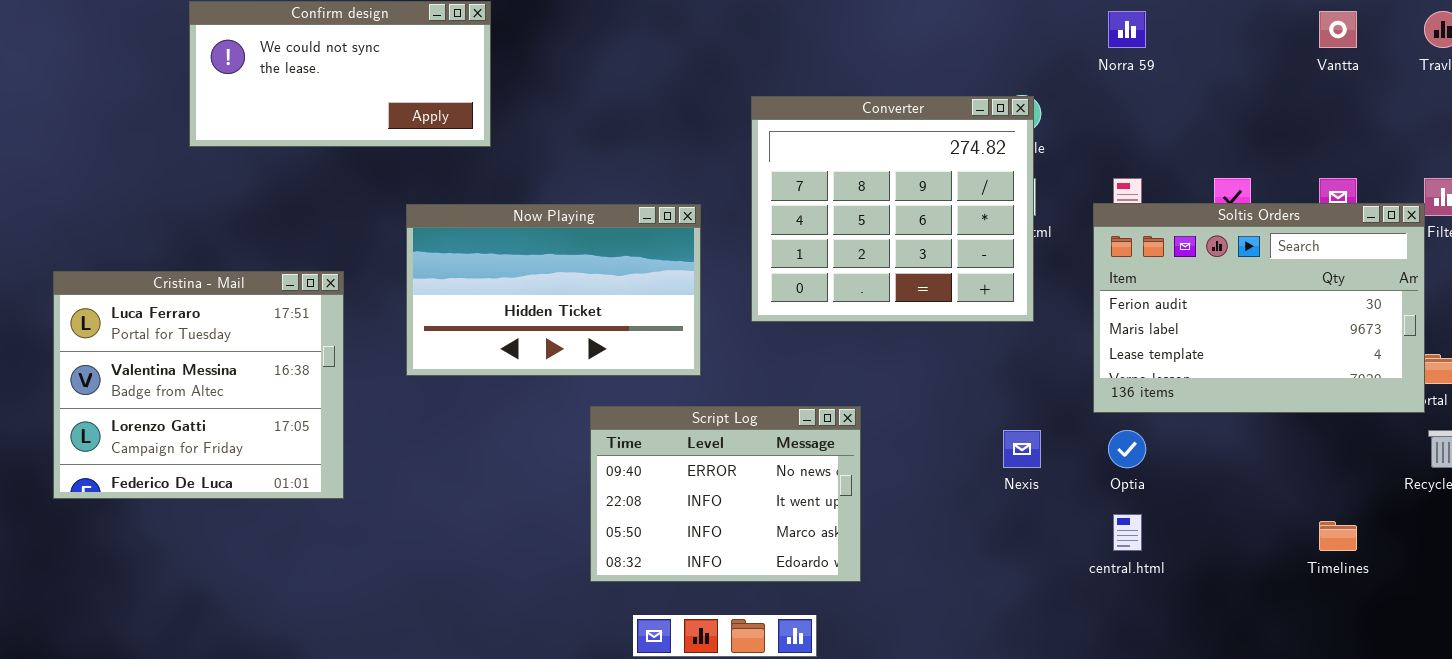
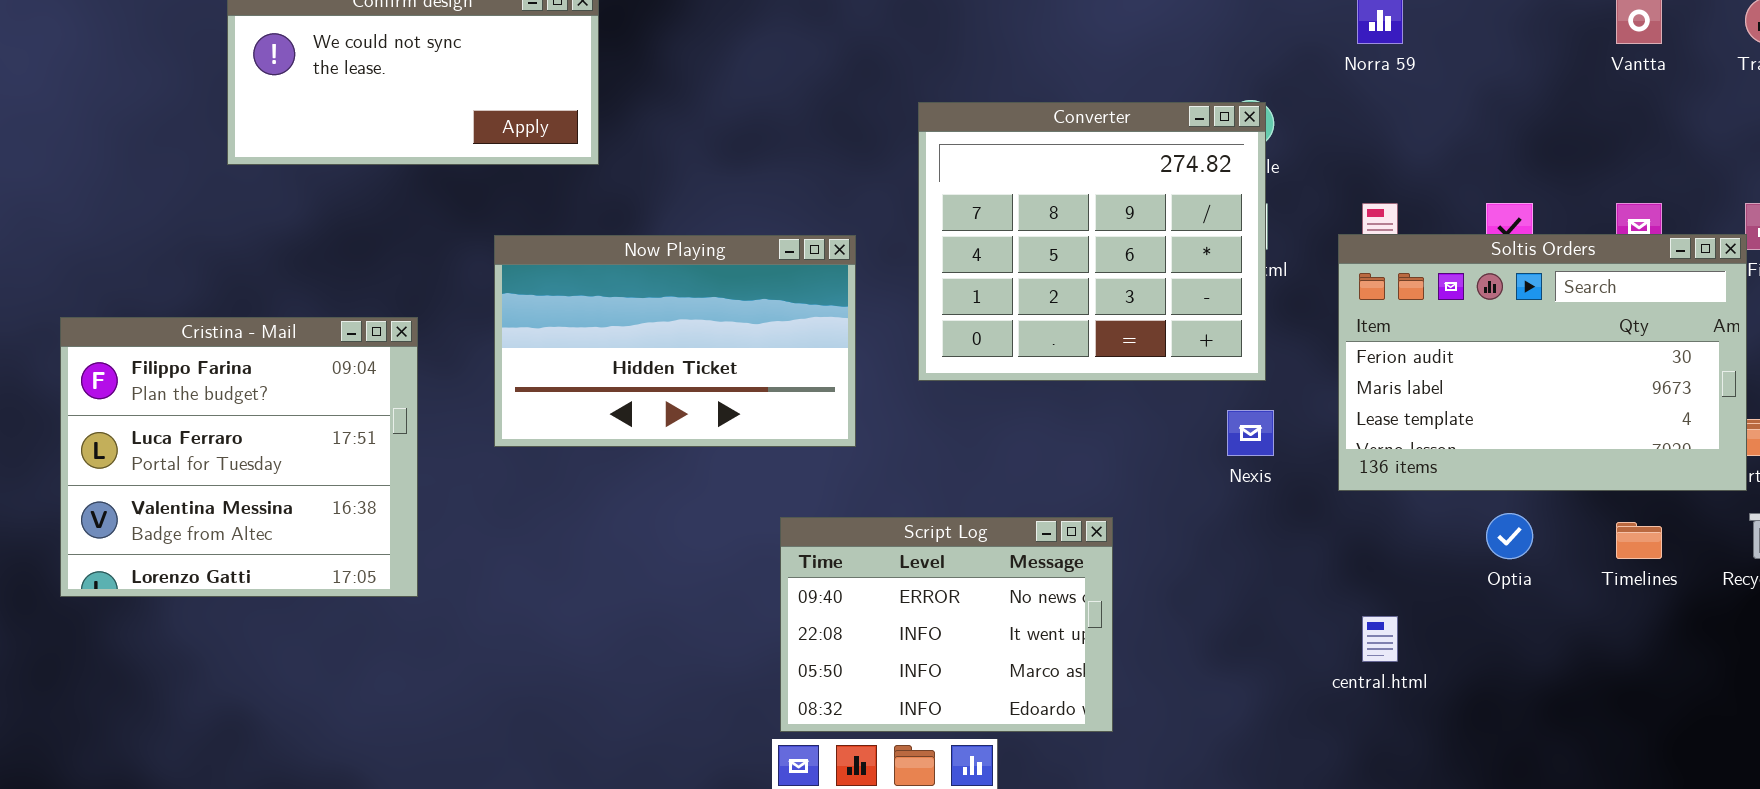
Cristina - Mail: [53,271,344,499] -> [60,317,418,597], scrolled up 1 row
Script Log: [590,406,861,582] -> [780,517,1113,732], moved
Nexis: [1003,430,1041,468] -> [1227,410,1274,456], moved
Optia: [1108,430,1146,468] -> [1486,513,1533,559], moved
Timelines: [1319,521,1357,551] -> [1616,522,1662,559], moved

